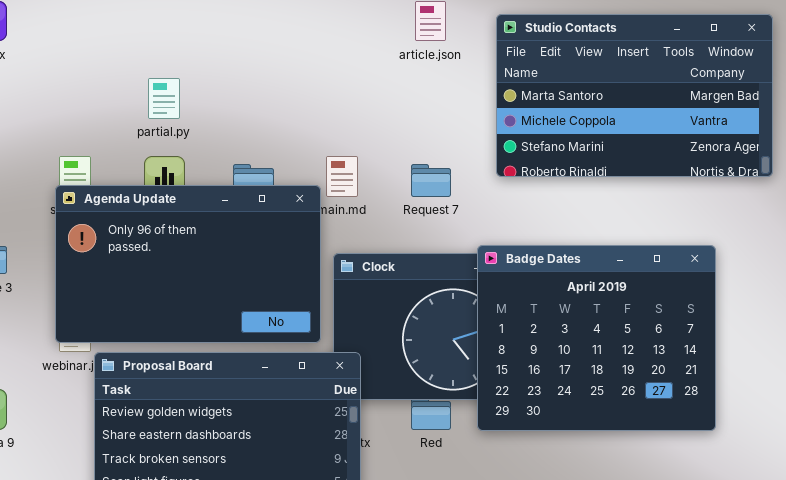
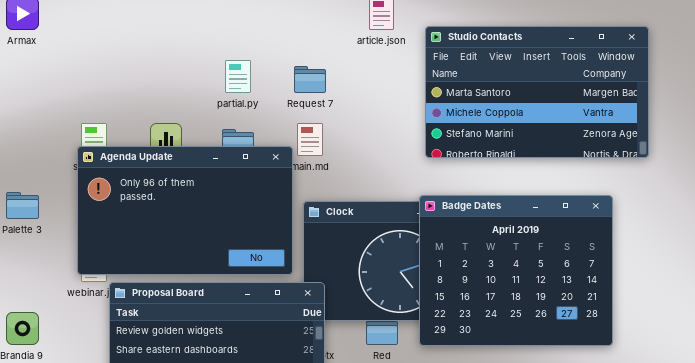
Studio Contacts: [496,14,773,177] -> [425,26,649,158], moved
partial.py: [148,78,180,119] -> [225,60,251,93], moved
Request 7: [411,164,451,197] -> [294,66,326,93], moved

